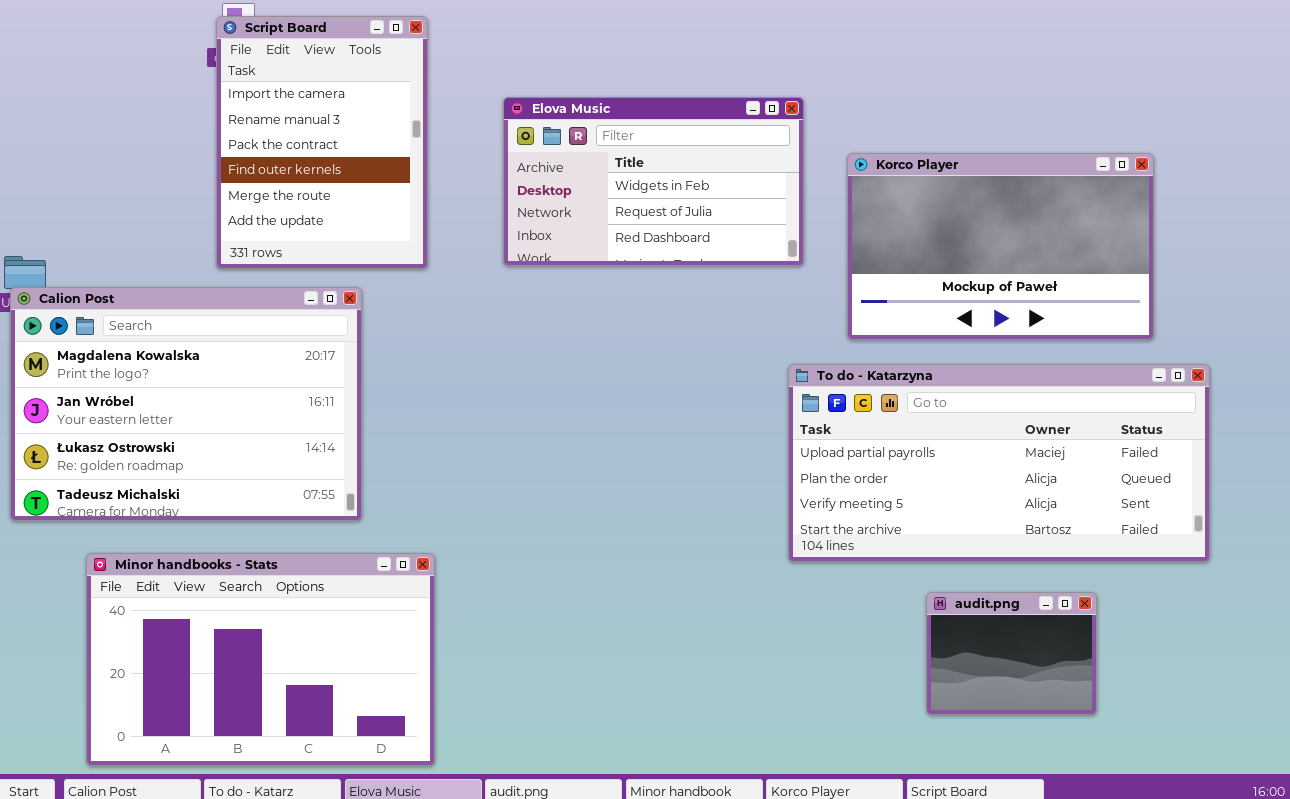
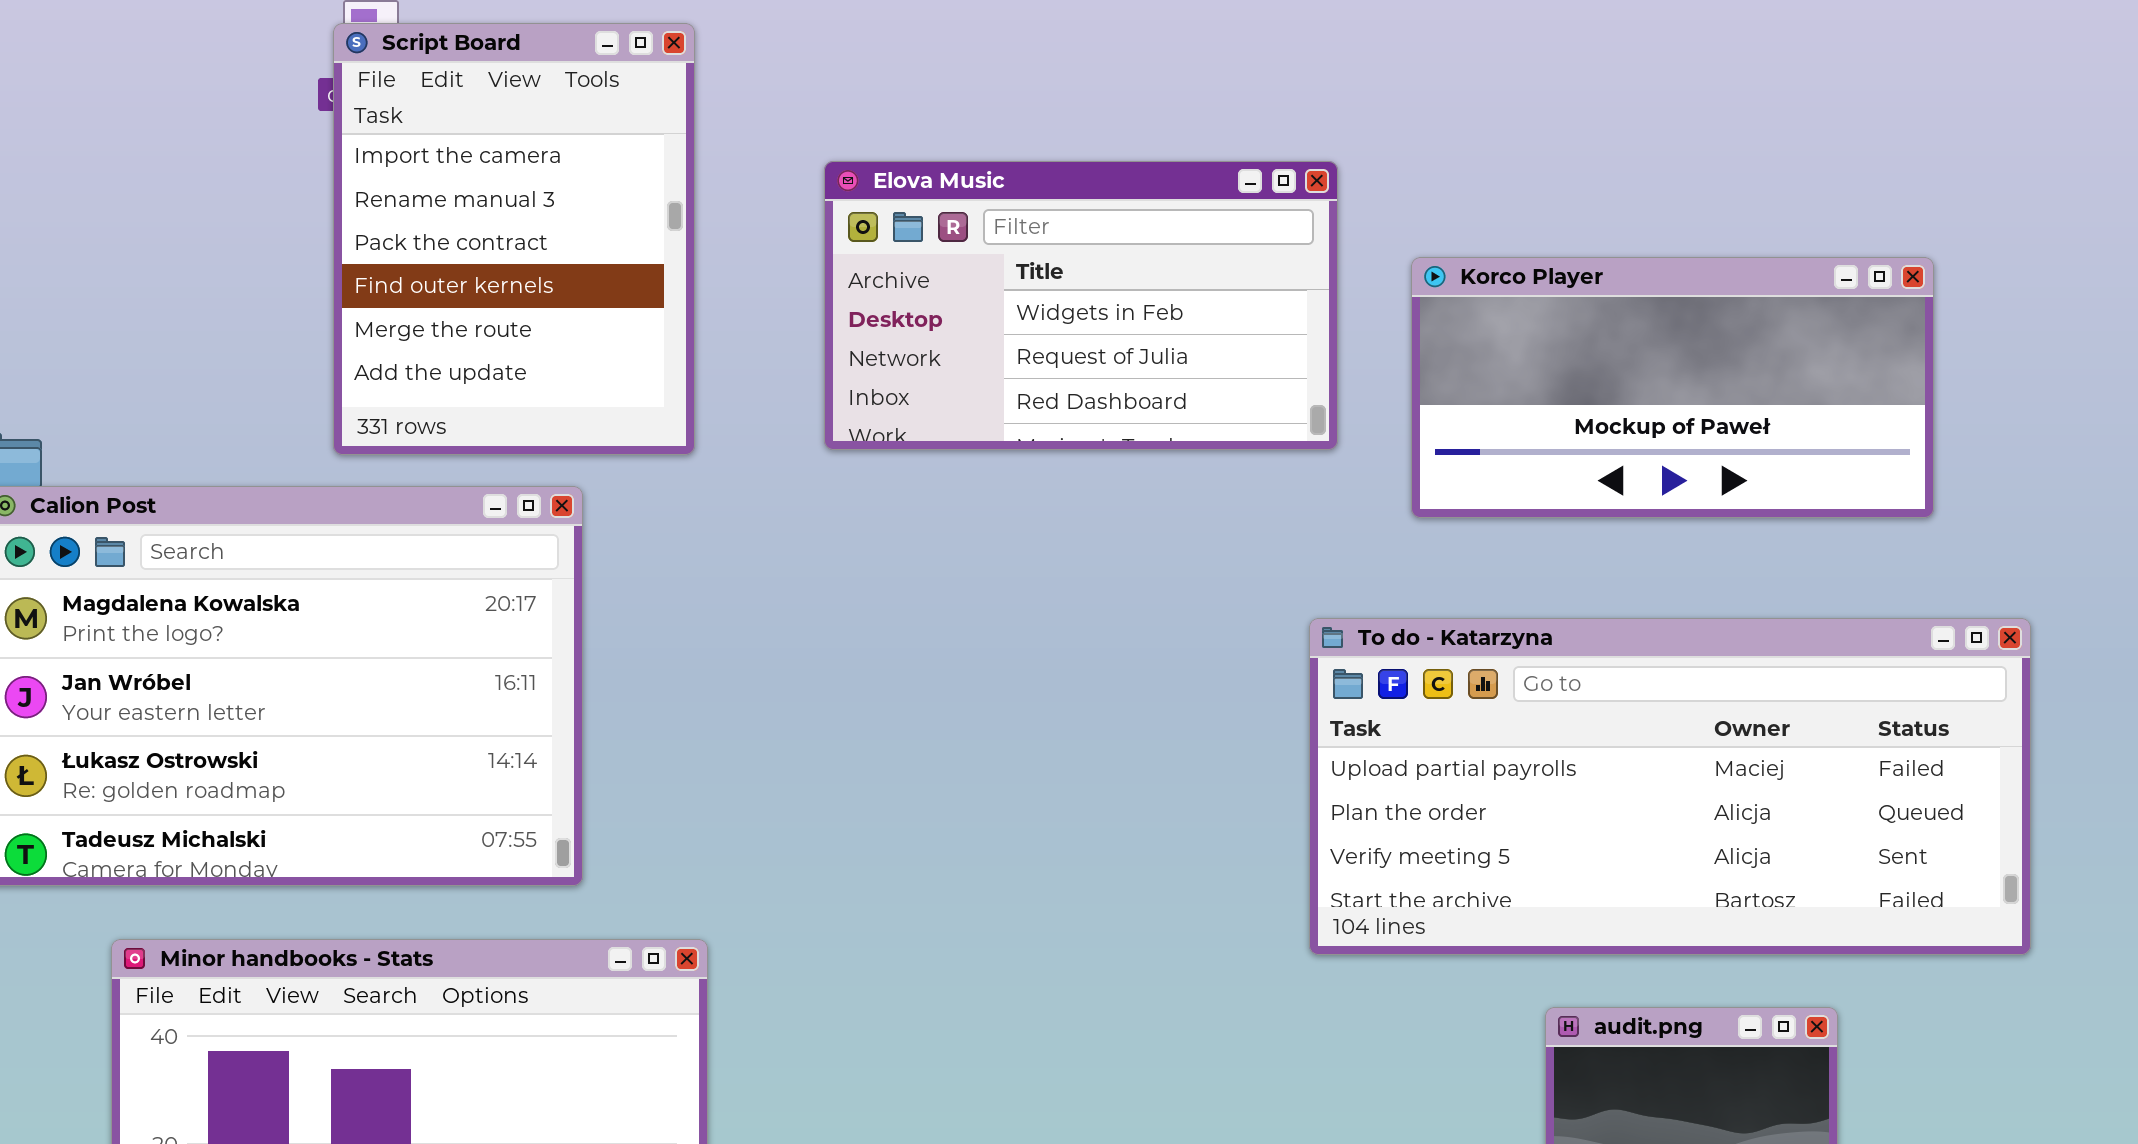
Korco Player: [847,153,1154,340] -> [1411,257,1934,518], resized

